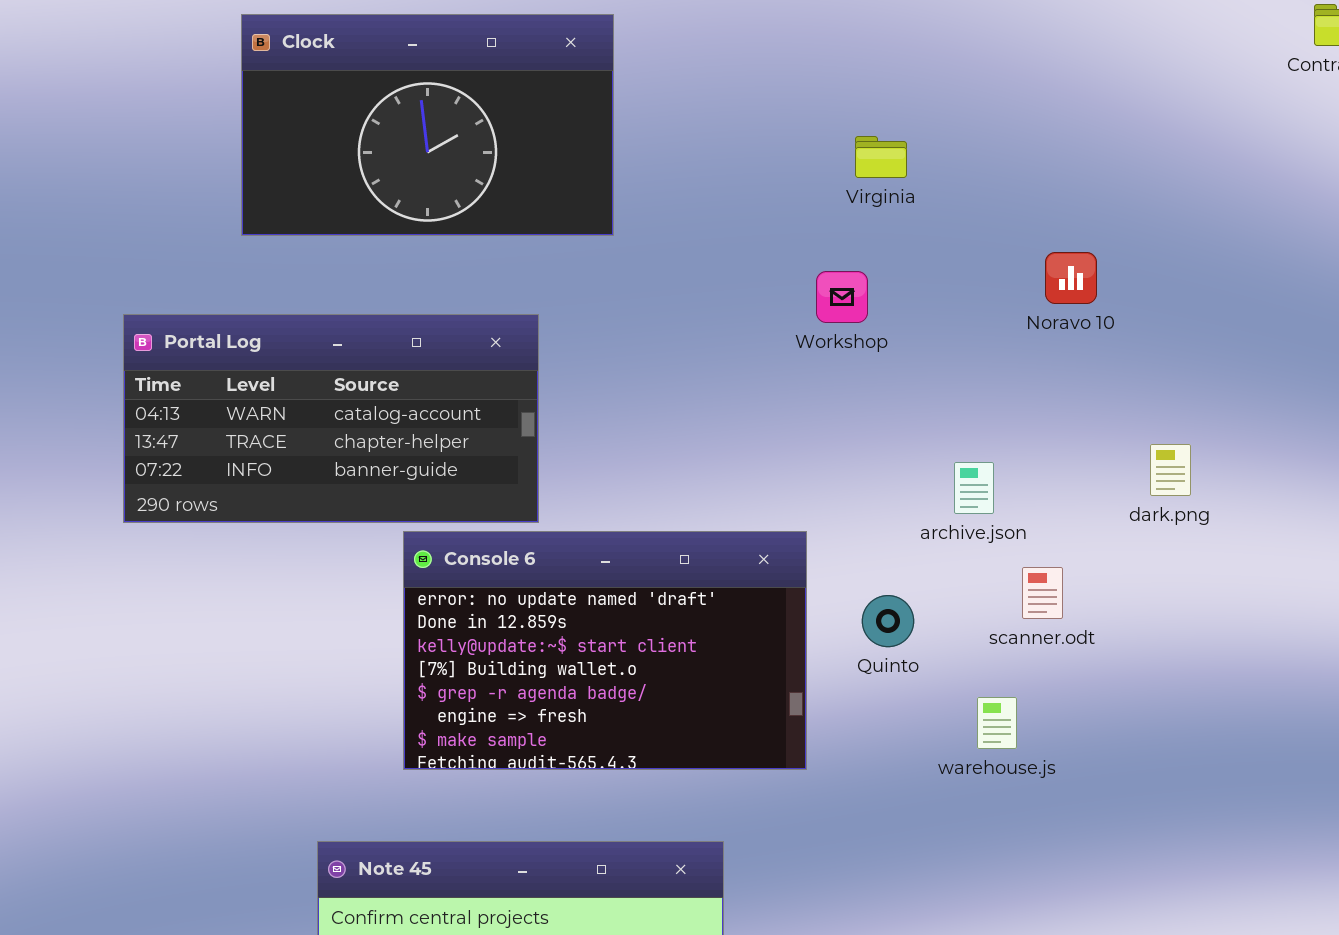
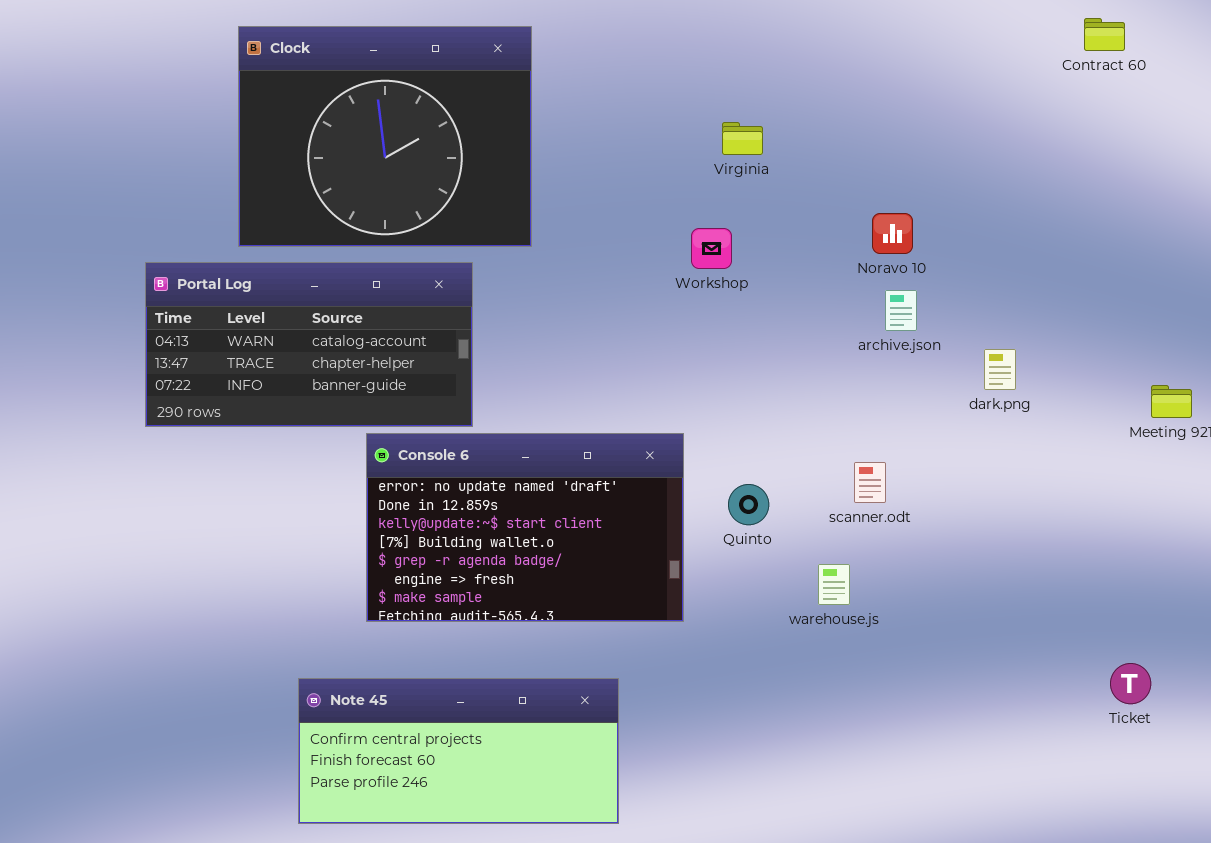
Clock: [241,14,614,236] -> [238,26,532,247], resized
dark.png: [1150,444,1191,496] -> [984,349,1016,390], moved
archive.json: [954,462,994,514] -> [885,290,917,331], moved

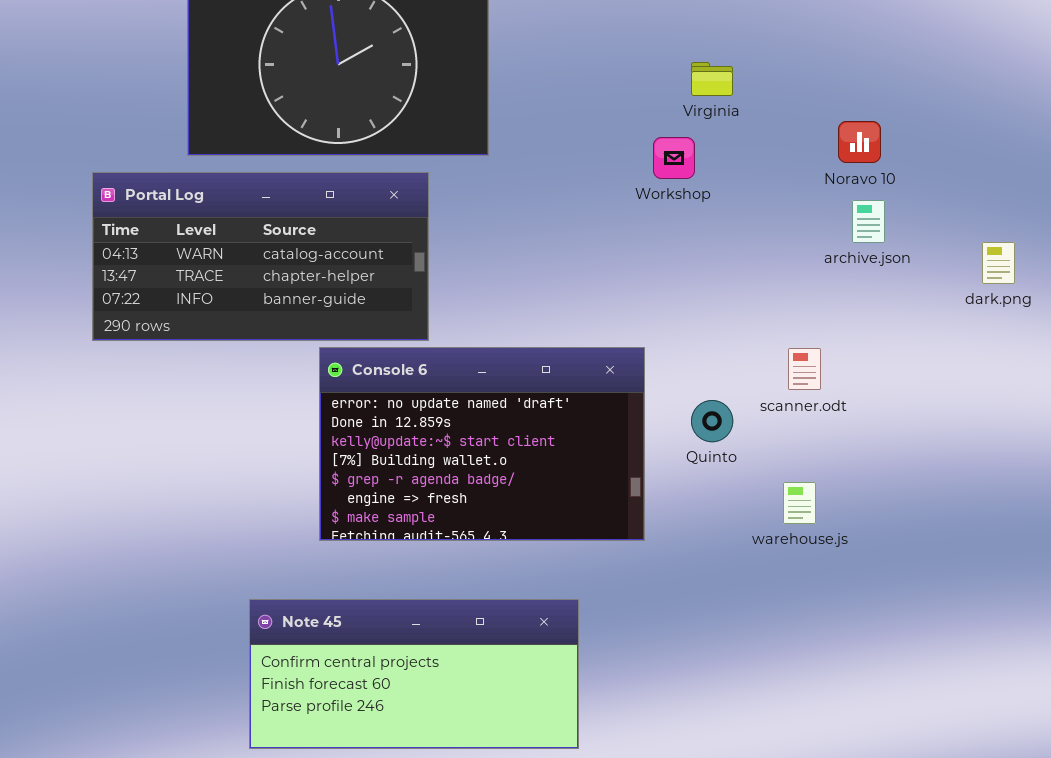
Virginia: [722,122,763,155] -> [691,62,733,96], moved
dark.png: [984,349,1016,390] -> [982,242,1015,284], moved
scanner.odt: [854,462,886,503] -> [788,348,821,390], moved

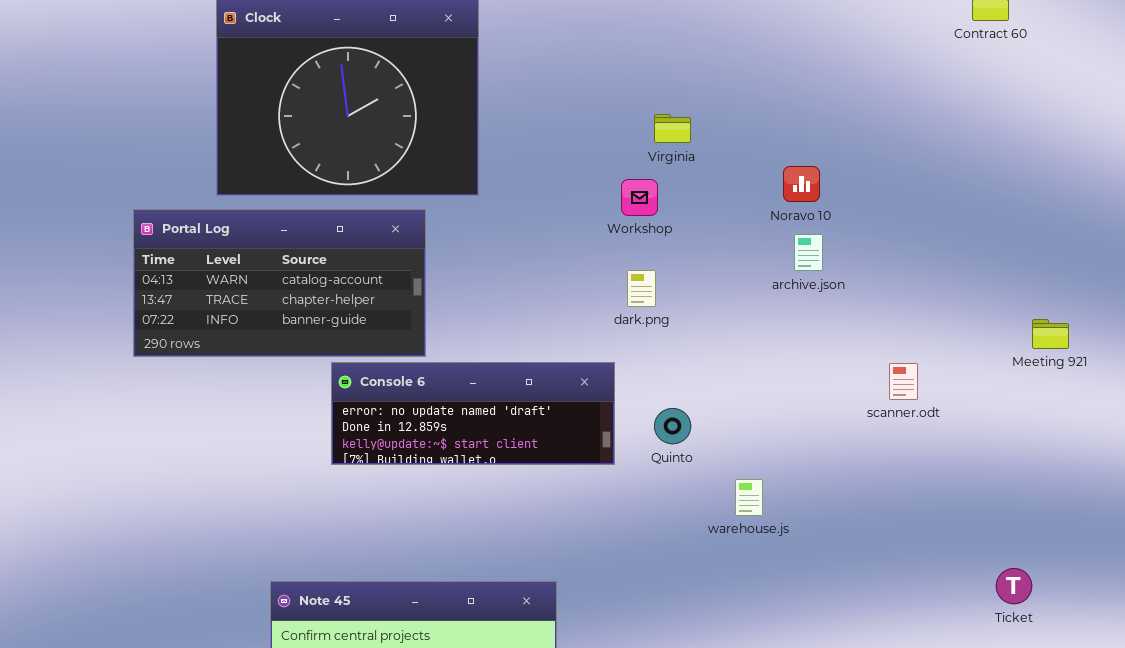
dark.png: [982,242,1015,284] -> [627,270,656,307], moved
Console 6: [319,347,645,541] -> [331,362,615,465], resized
scanner.odt: [788,348,821,390] -> [889,363,918,400], moved

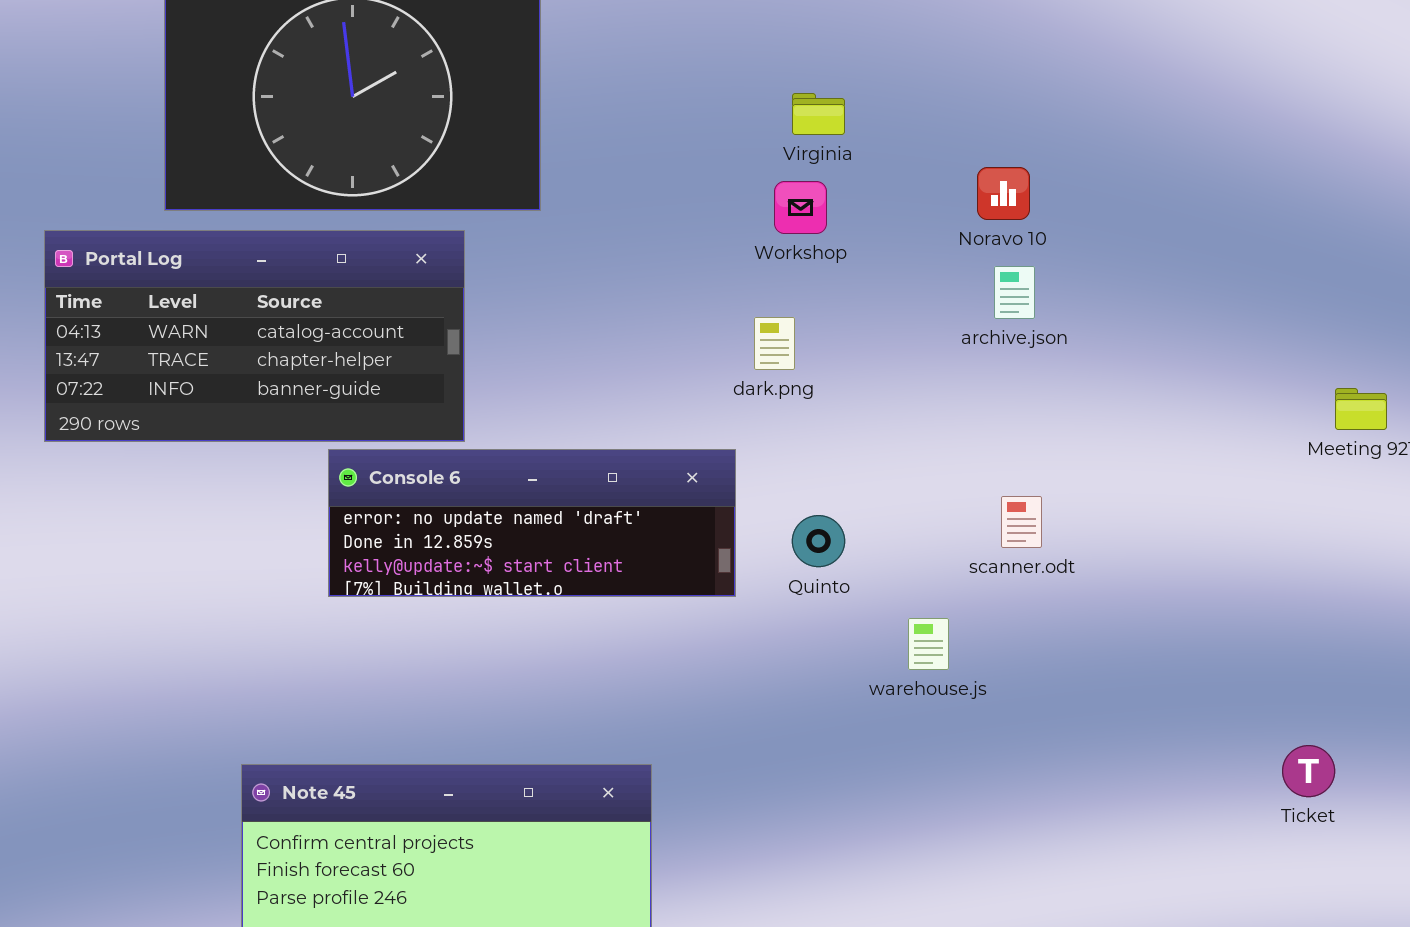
Workshop: [621,179,658,216] -> [774,181,827,234], moved
scanner.odt: [889,363,918,400] -> [1001,496,1042,548], moved

